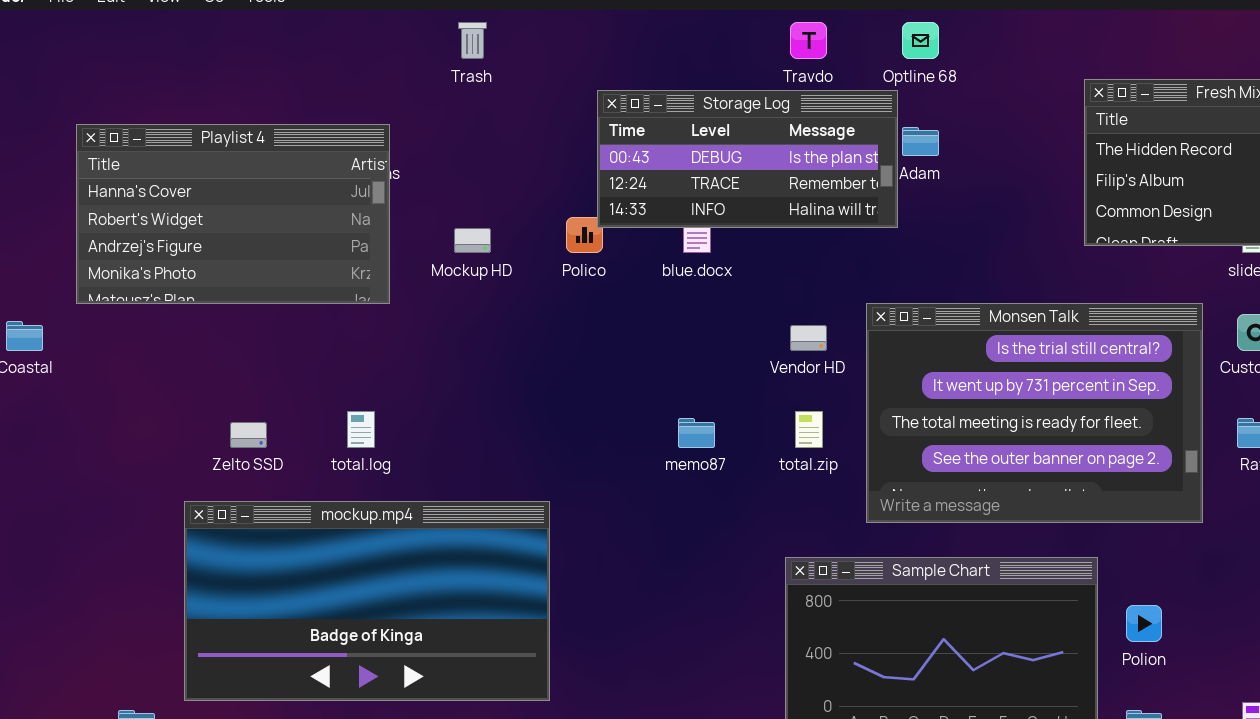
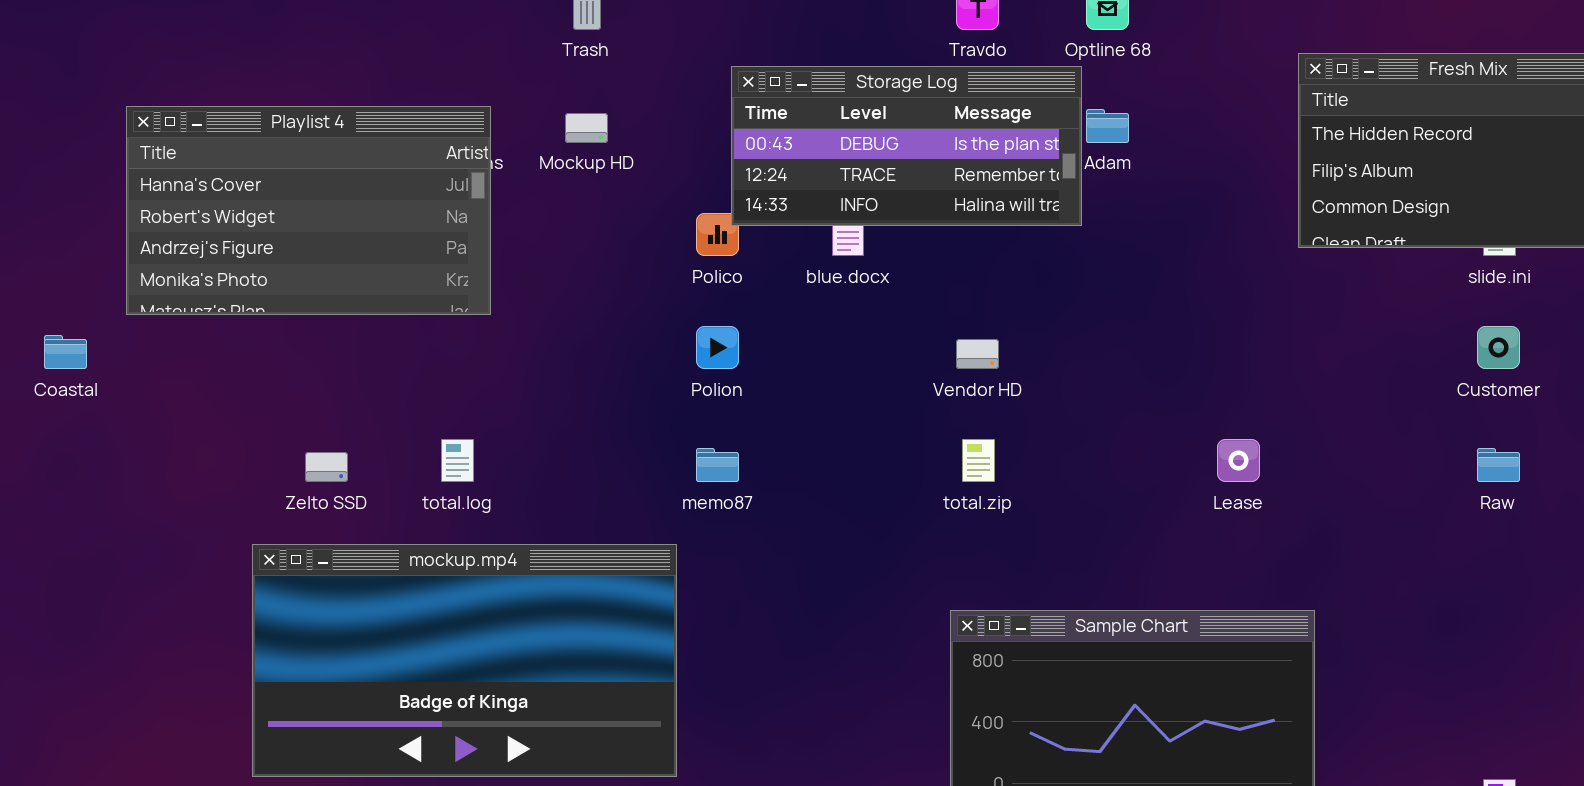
Mockup HD: [454,228,491,253] -> [565,113,608,143], moved
Monsen Talk: [866,303,1203,523] -> none, closed
memo87: [678,418,715,448] -> [696,448,739,482], moved
Polion: [1126,605,1162,642] -> [696,326,739,369], moved

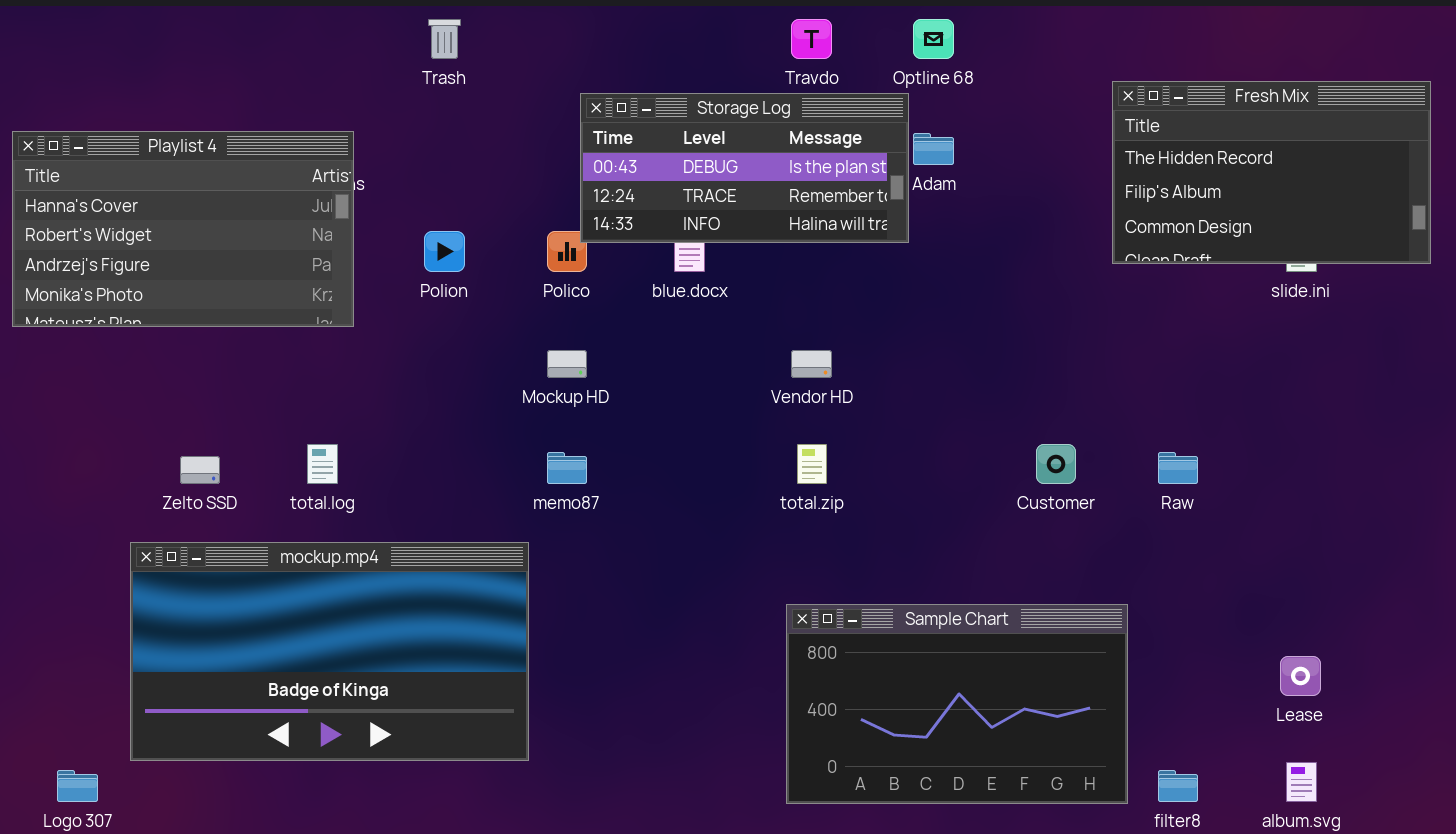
Mockup HD: [565,113,608,143] -> [547,350,587,378], moved
Polion: [696,326,739,369] -> [424,231,465,272], moved
Customer: [1477,326,1520,369] -> [1036,444,1076,484], moved
Lease: [1217,439,1260,482] -> [1280,656,1321,696], moved
Raw: [1477,448,1520,482] -> [1158,452,1198,484], moved

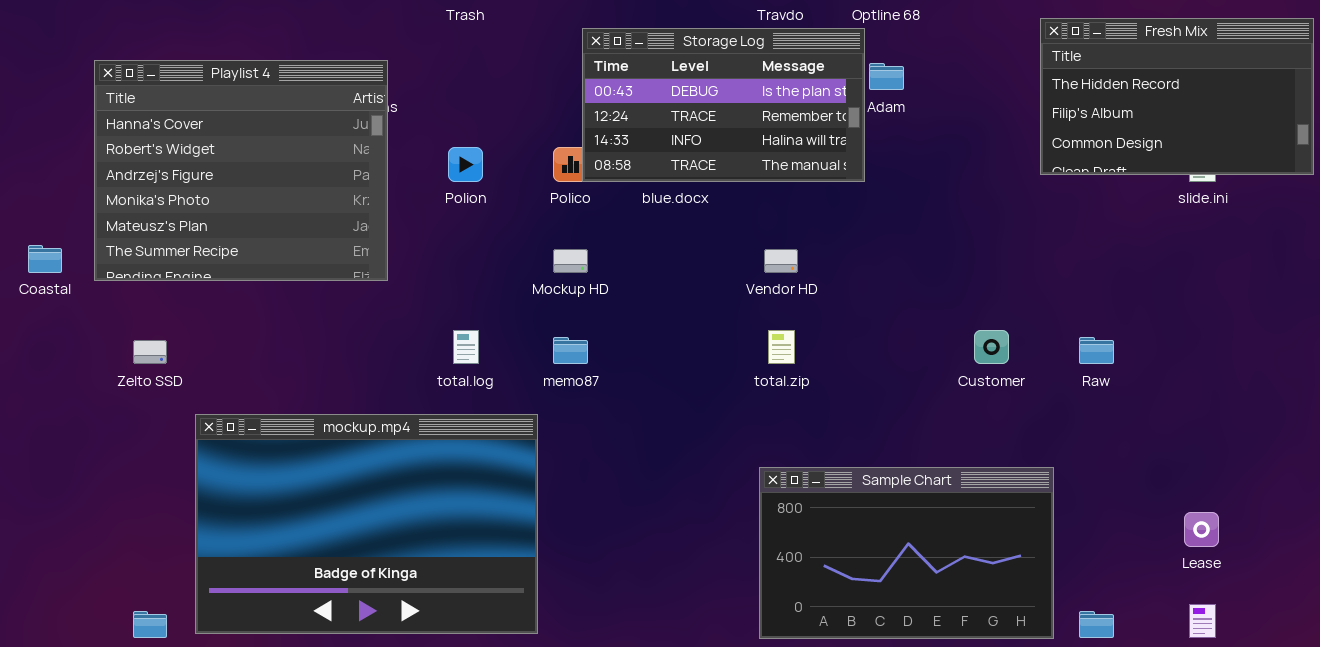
Storage Log: [580,93,909,243] -> [582,28,865,182], resized
Playlist 4: [12,131,354,327] -> [94,60,388,281], resized
total.log: [307,444,338,484] -> [453,330,479,364], moved
Zelto SSD: [180,456,220,484] -> [133,340,167,364], moved
mockup.mp4: [130,542,529,761] -> [195,414,538,634], resized

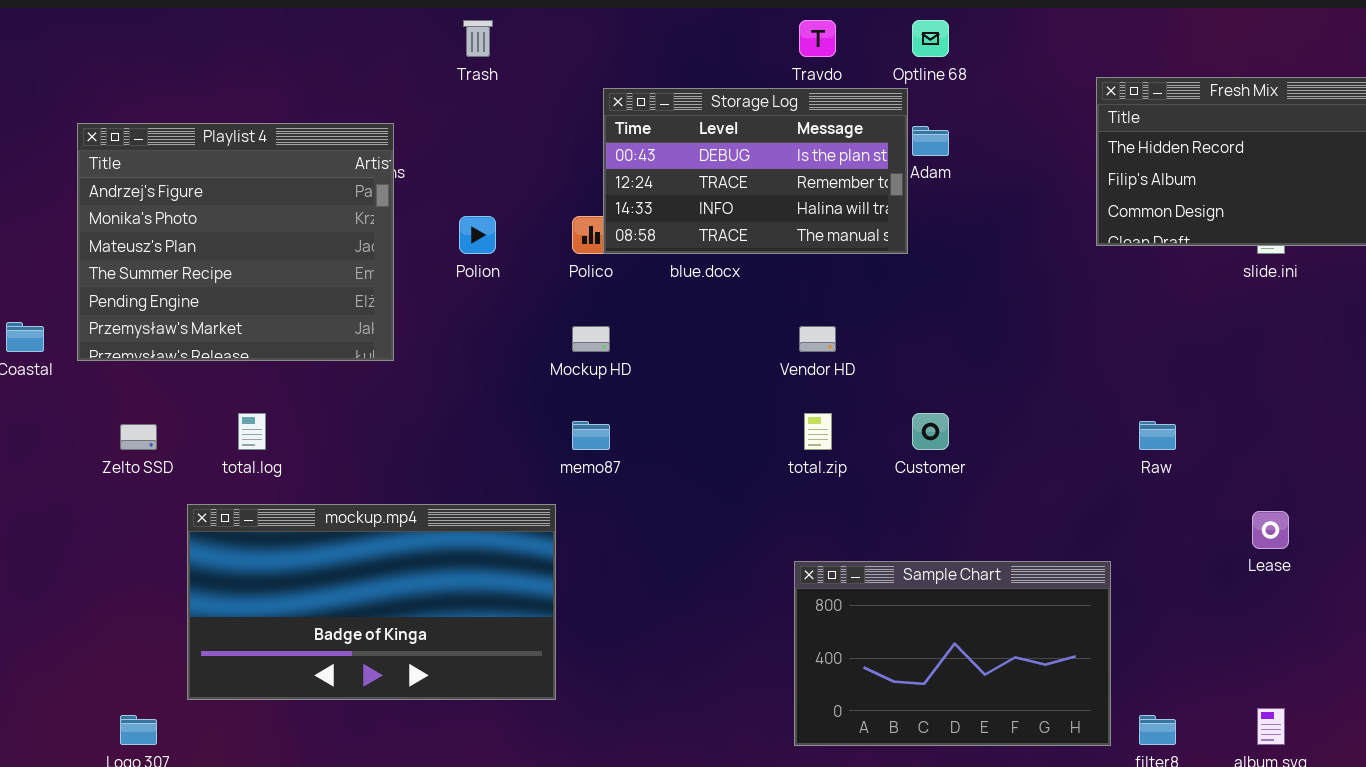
Playlist 4: [94,60,388,281] -> [77,123,394,361], scrolled down 2 rows
total.log: [453,330,479,364] -> [238,413,266,450], moved
Customer: [974,330,1009,364] -> [912,413,949,450], moved
mockup.mp4: [195,414,538,634] -> [187,504,556,700], resized
Lease: [1184,512,1219,547] -> [1252,511,1289,549], moved

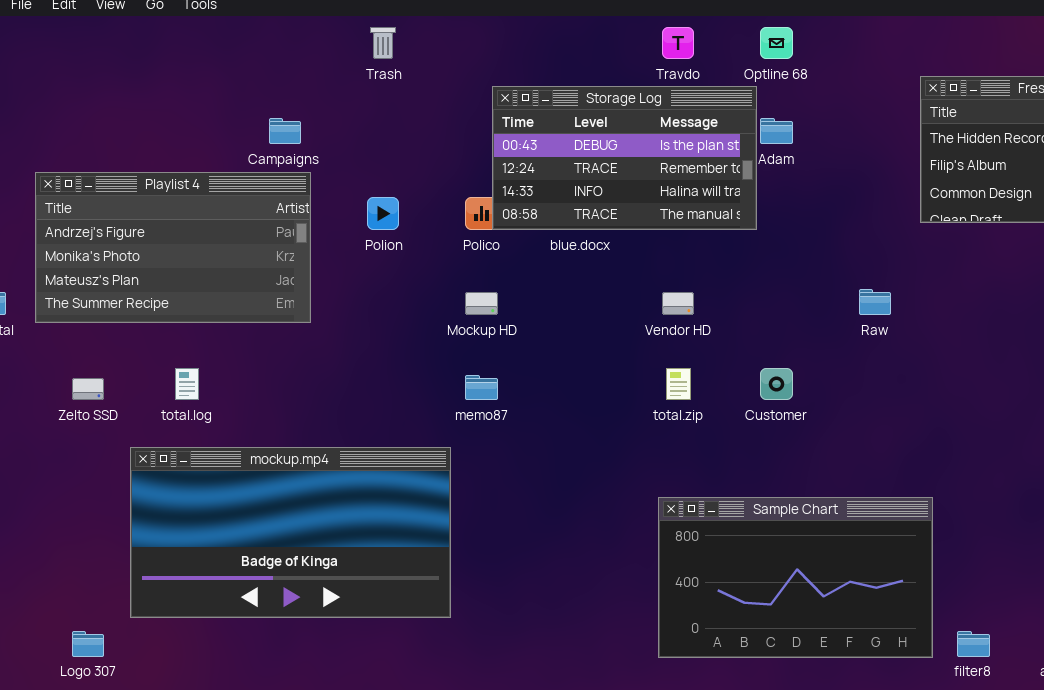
Playlist 4: [77,123,394,361] -> [35,172,311,323], resized
Raw: [1139,421,1176,450] -> [859,289,891,315], moved

